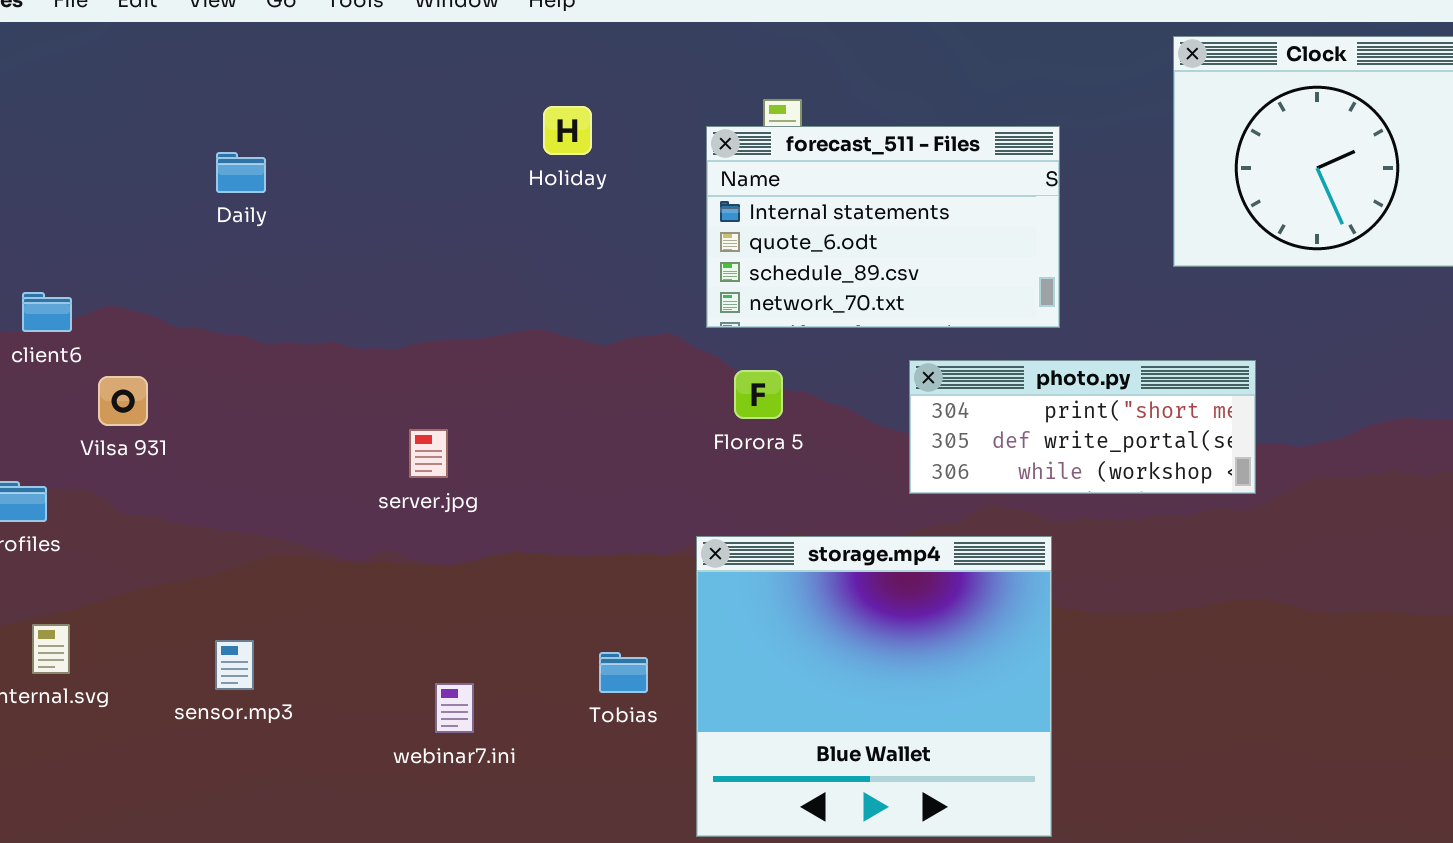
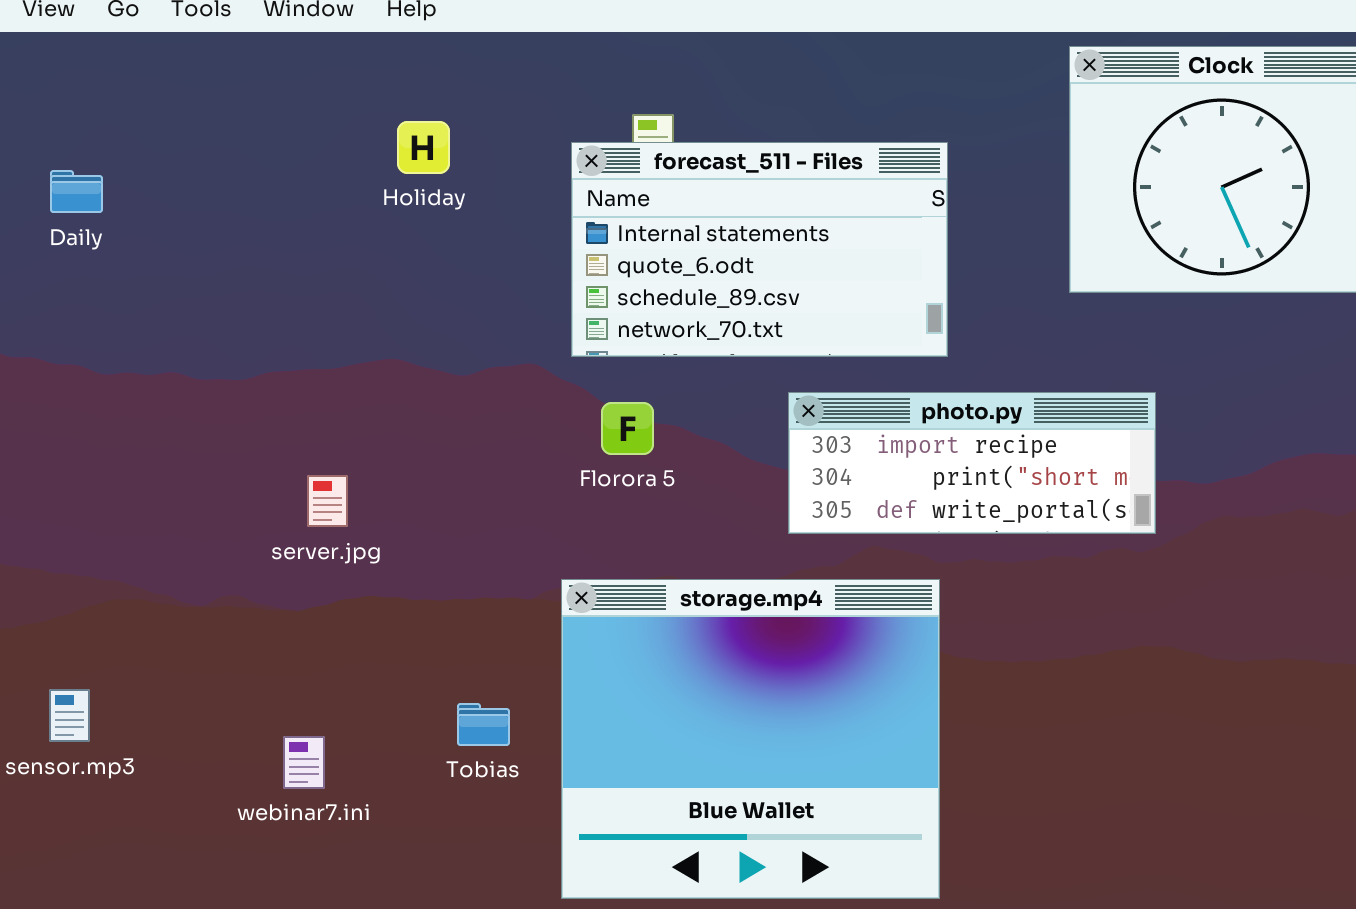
photo.py: [909,360,1256,494] -> [788,392,1156,534], scrolled up 1 row
server.jpg: [409,429,448,478] -> [307,475,348,527], moved

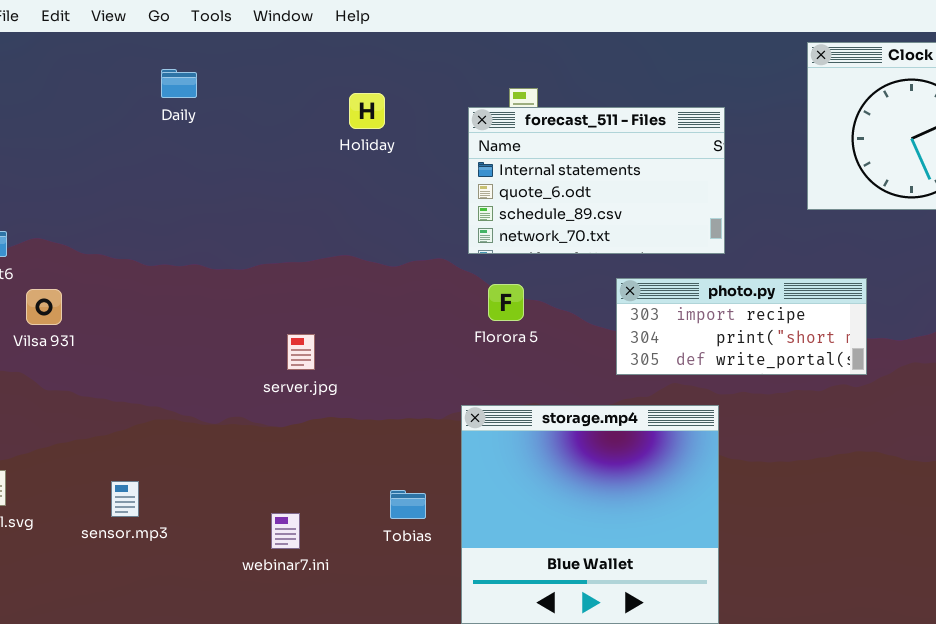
Daily: [50,170,103,213] -> [161,69,197,98], moved

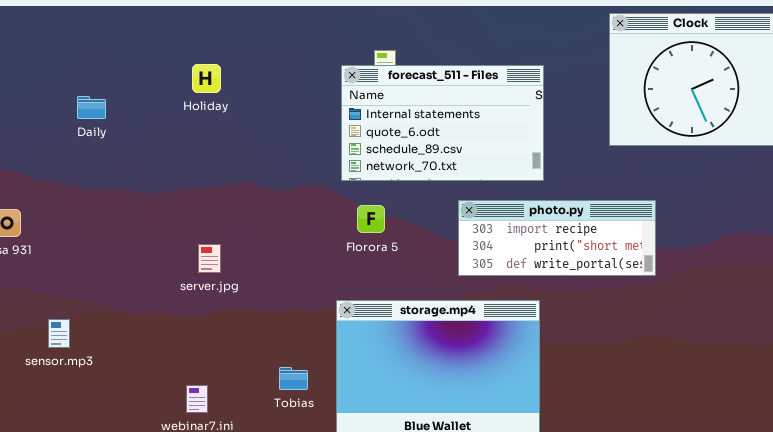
Daily: [161,69,197,98] -> [77,96,106,119], moved
Holiday: [349,93,385,129] -> [192,64,221,93], moved
sensor.mp3: [111,481,139,517] -> [48,319,70,348], moved

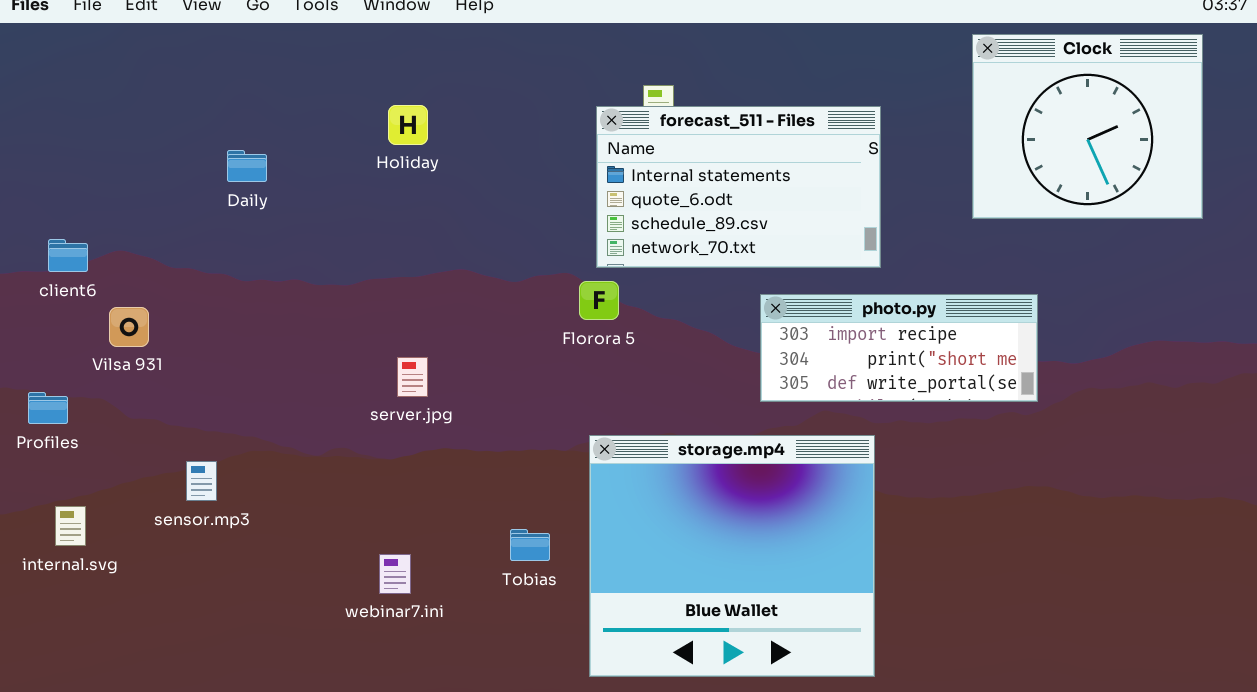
Florora 5: [357,205,385,233] -> [579,281,619,320], moved

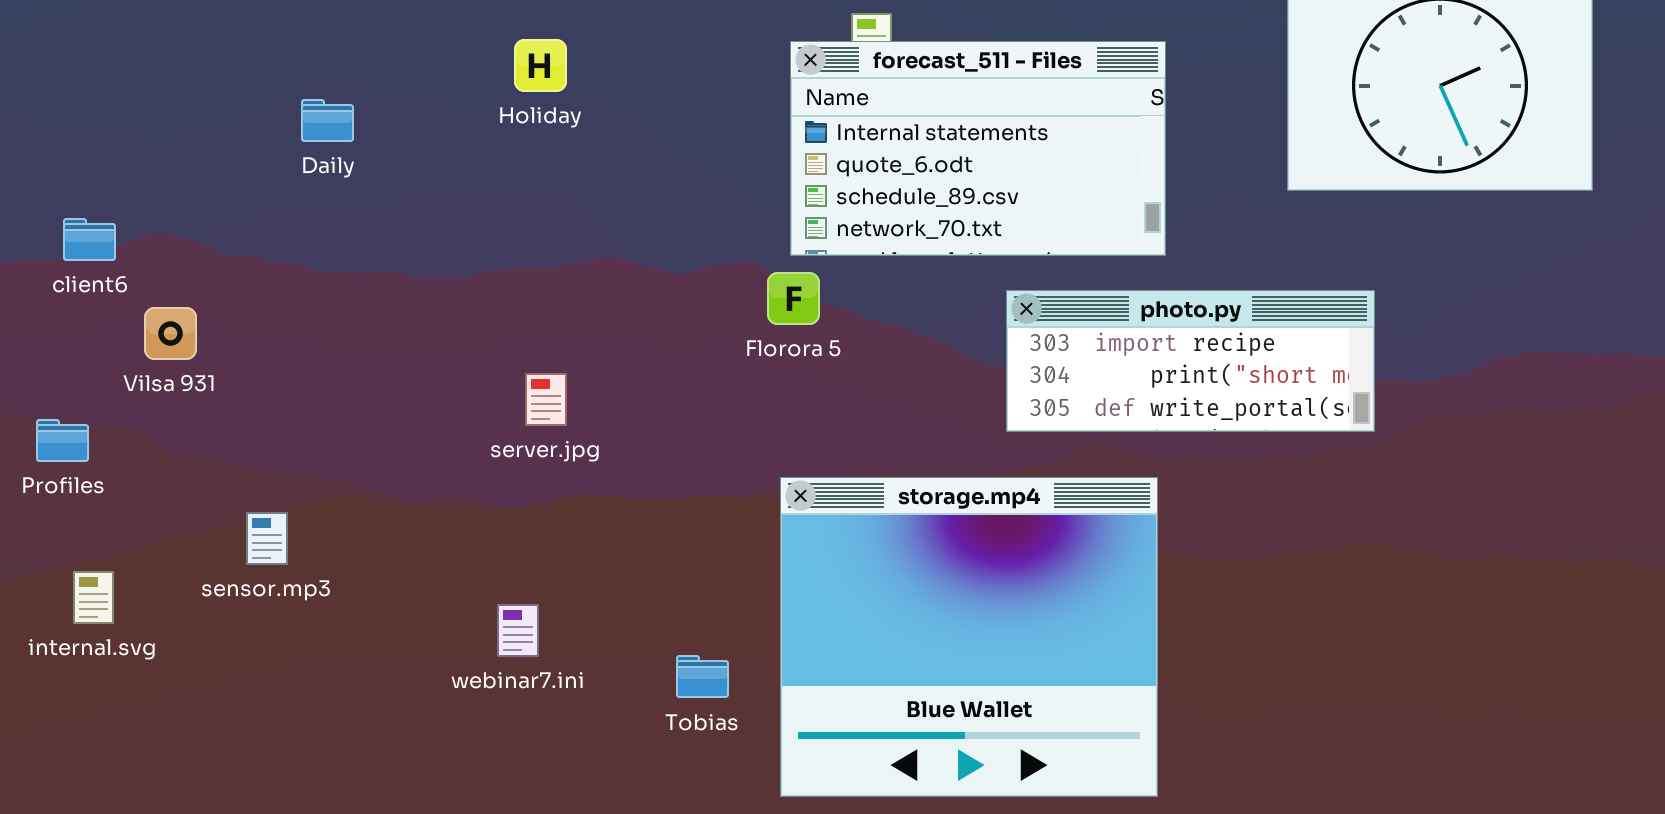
Tobias: [510,529,550,561] -> [676,655,729,698], moved
webinar7.ini: [379,554,411,594] -> [497,604,539,657], moved

